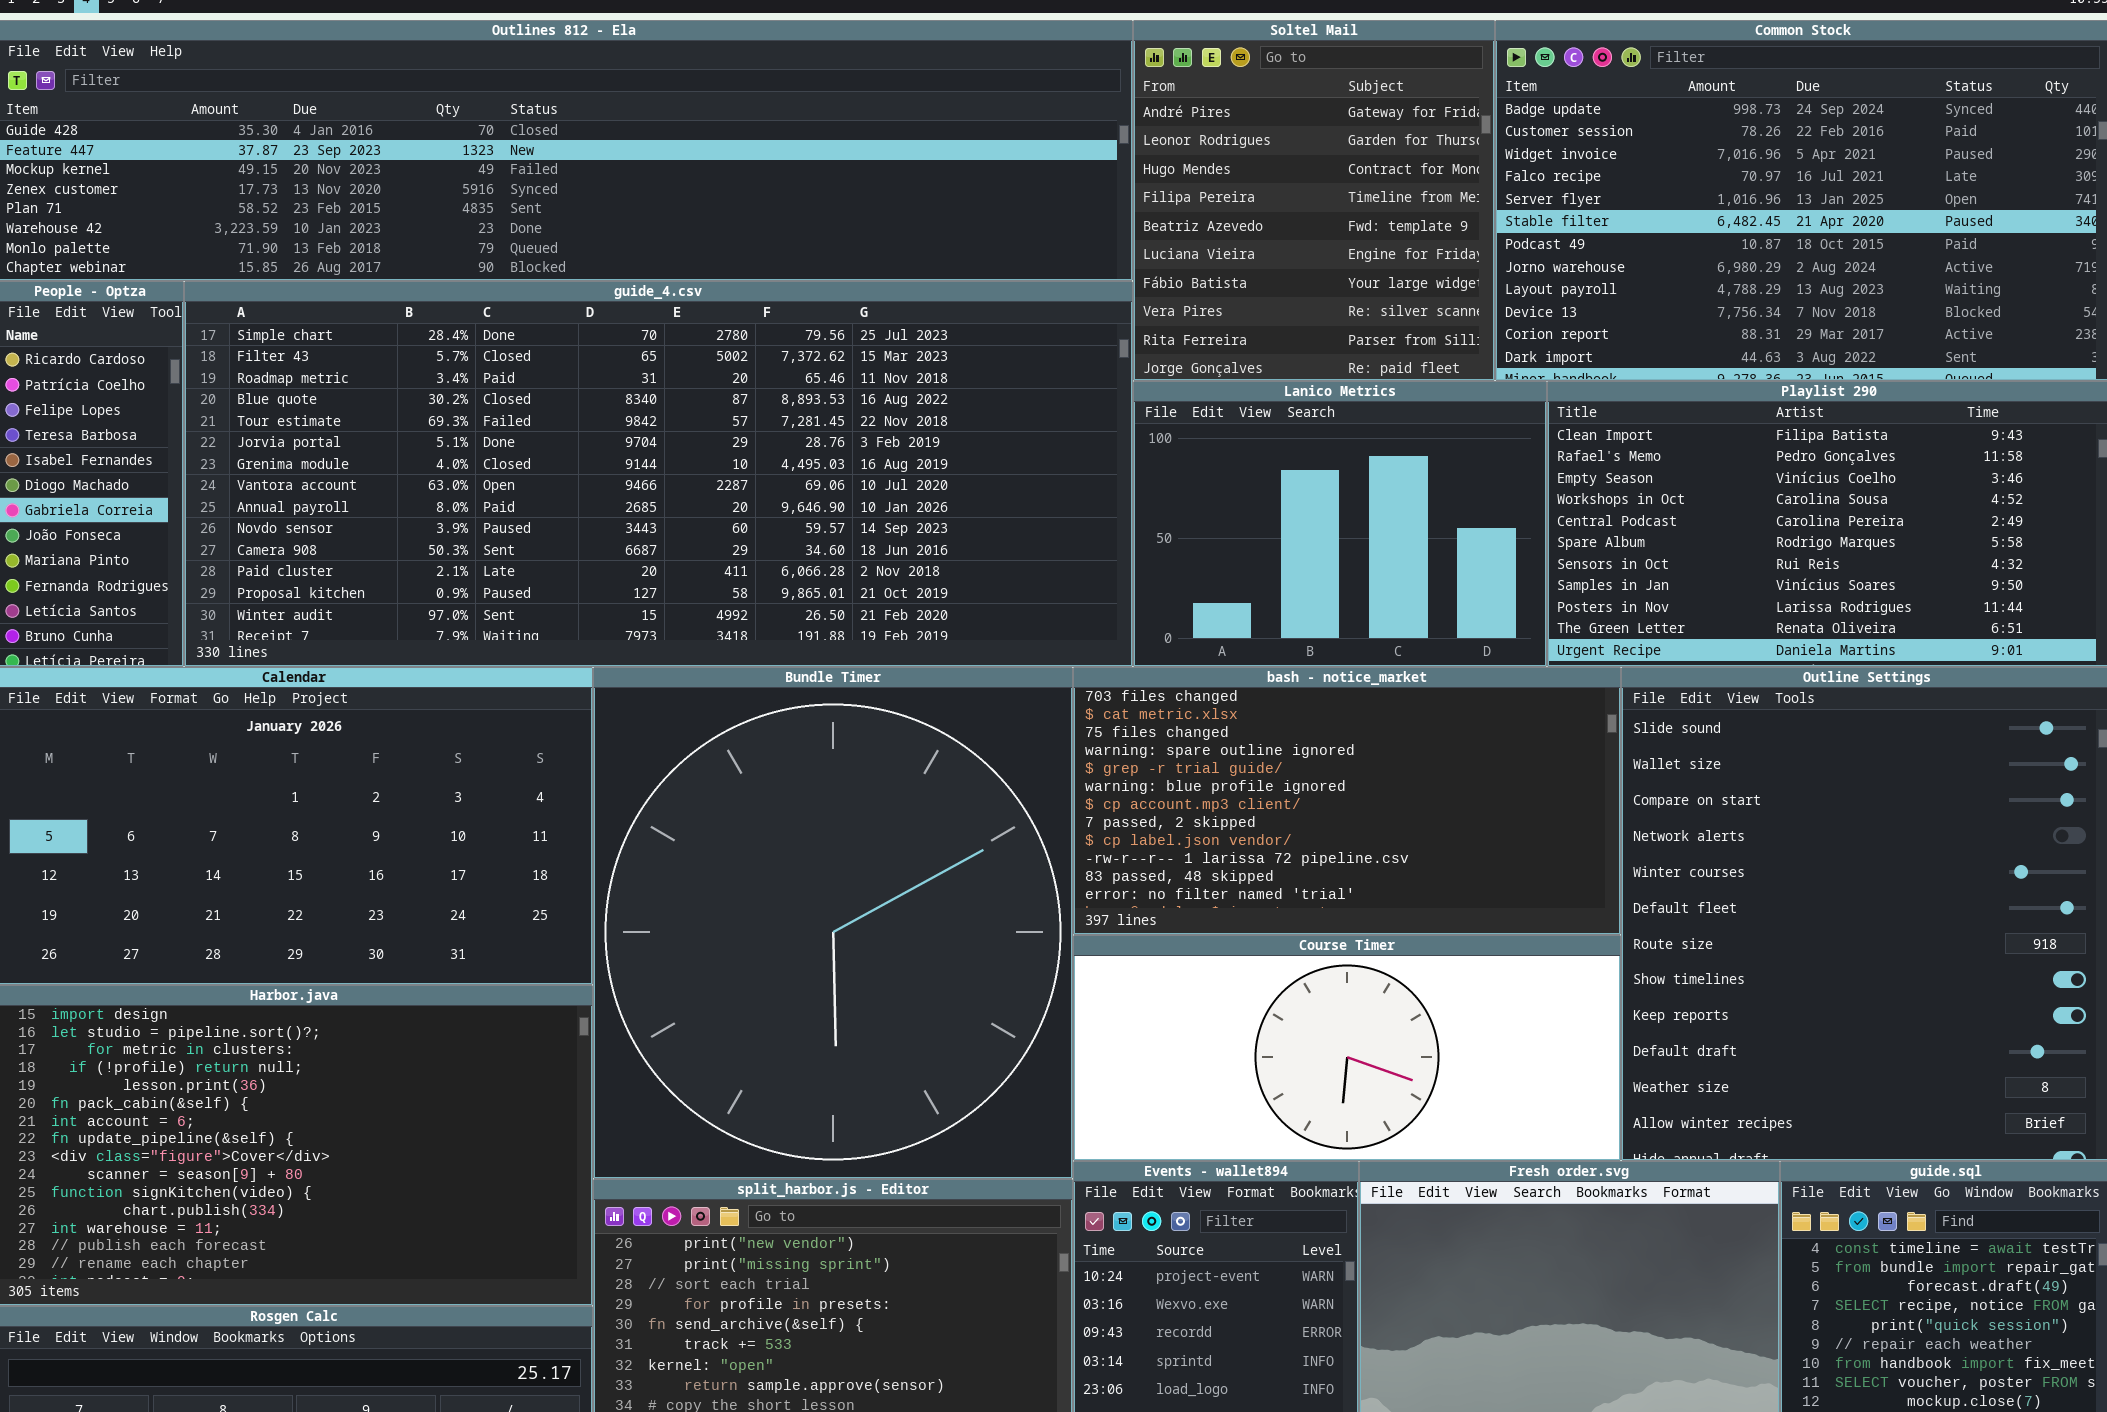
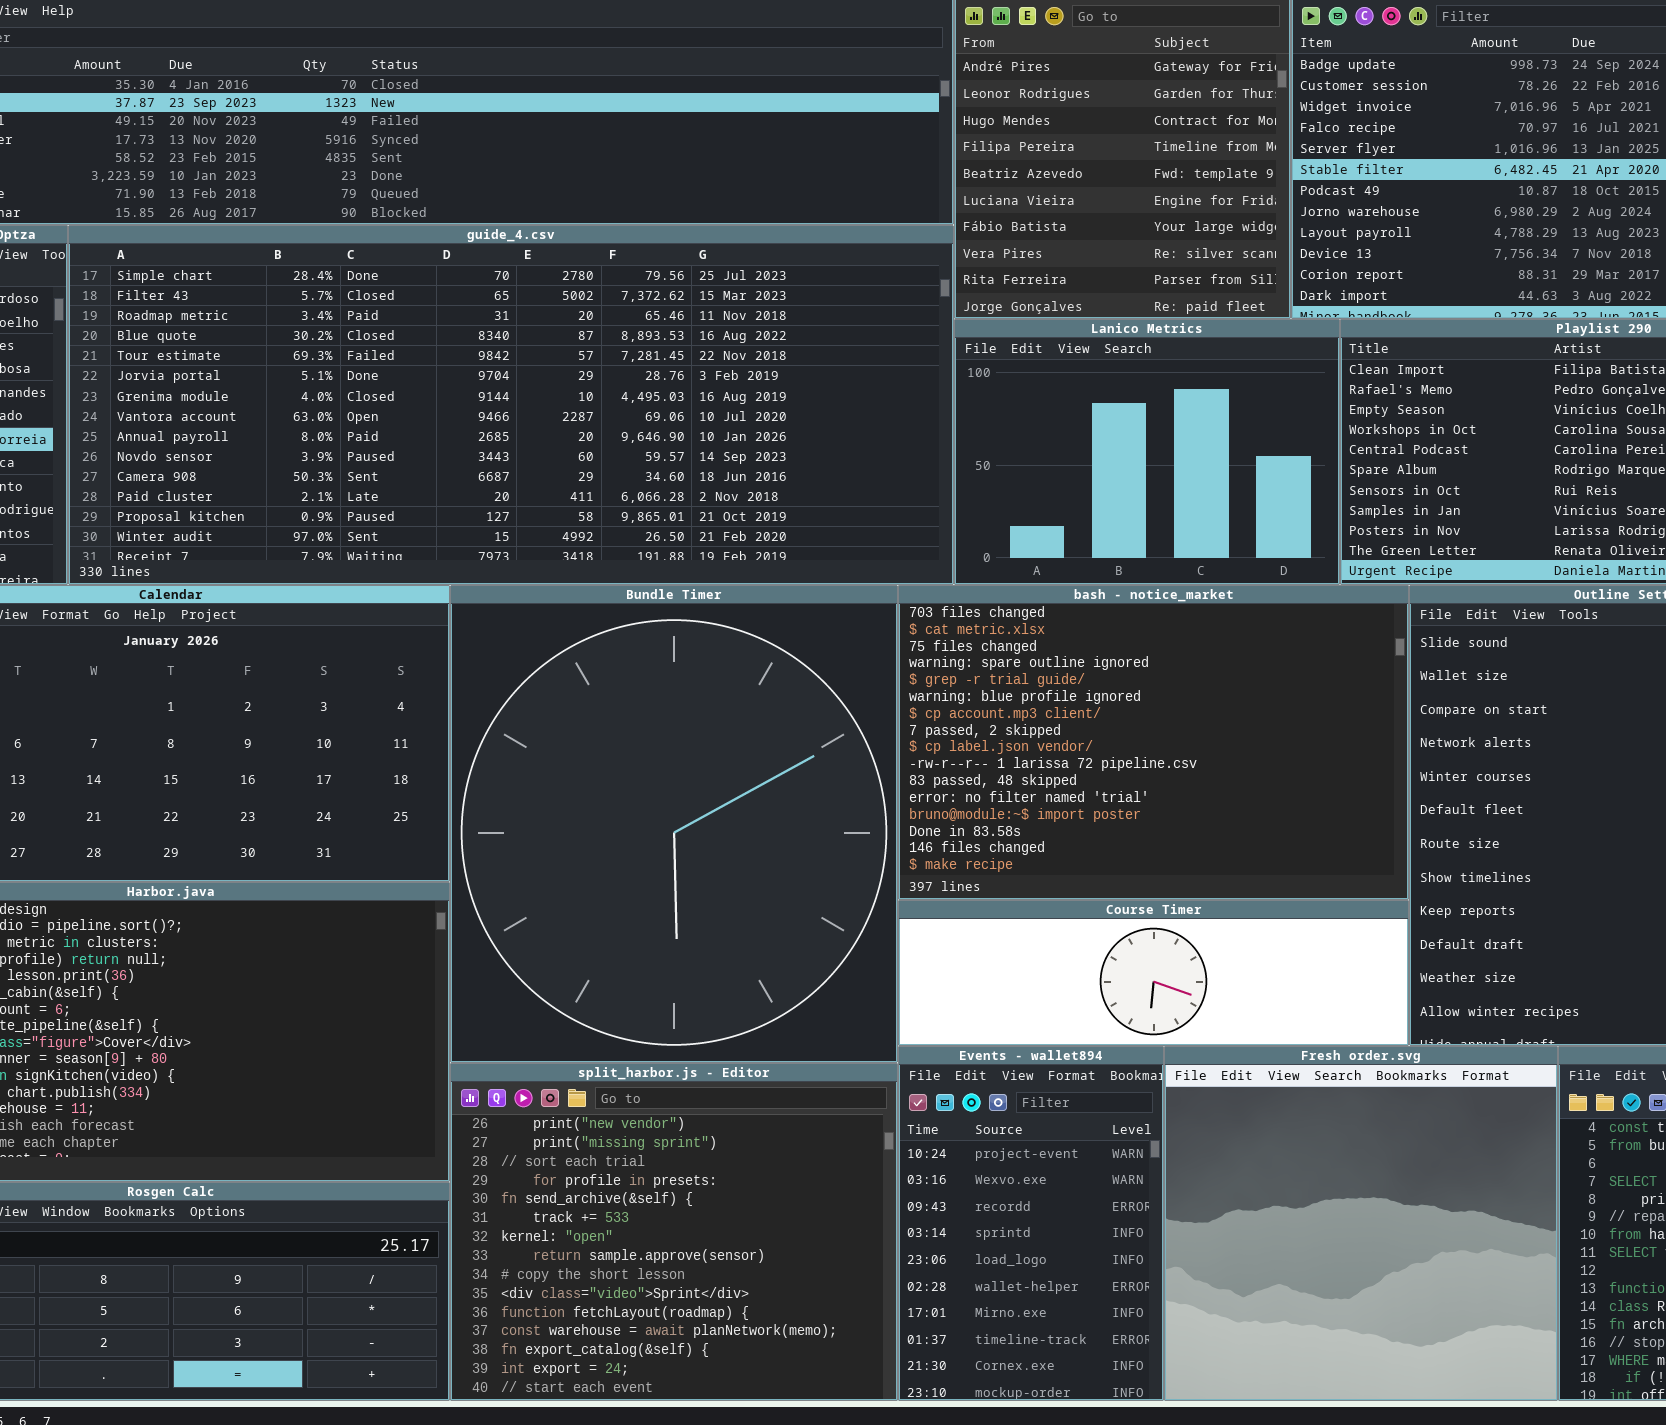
bash - notice_market: [1073,667,1621,935] -> [898,585,1409,900], resized
Course Timer: [1073,935,1621,1161] -> [898,900,1409,1046], resized

